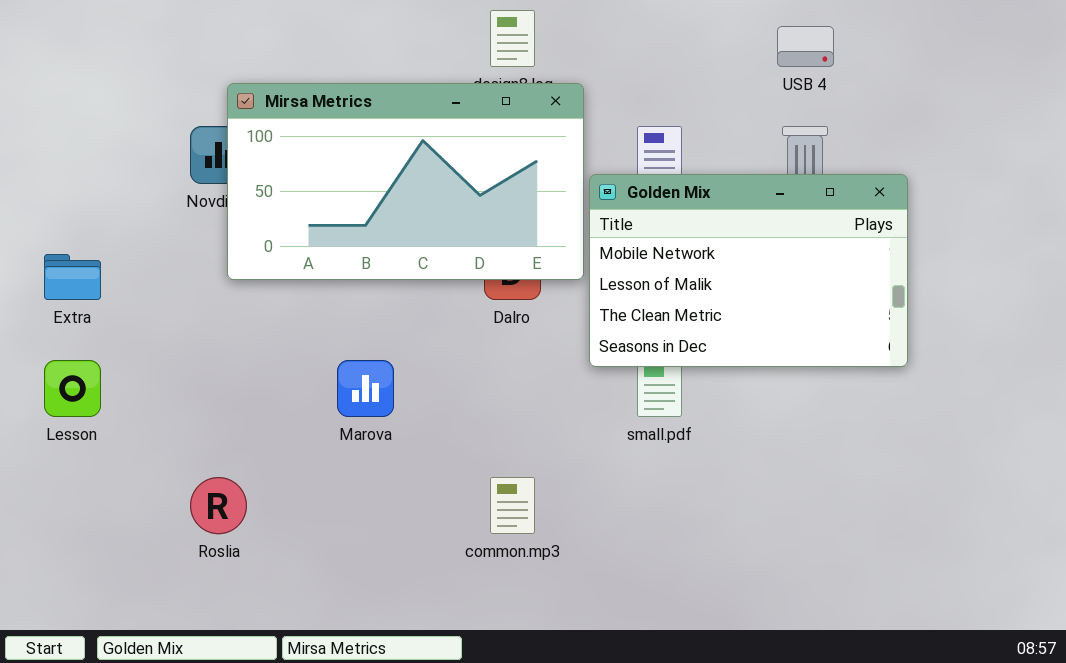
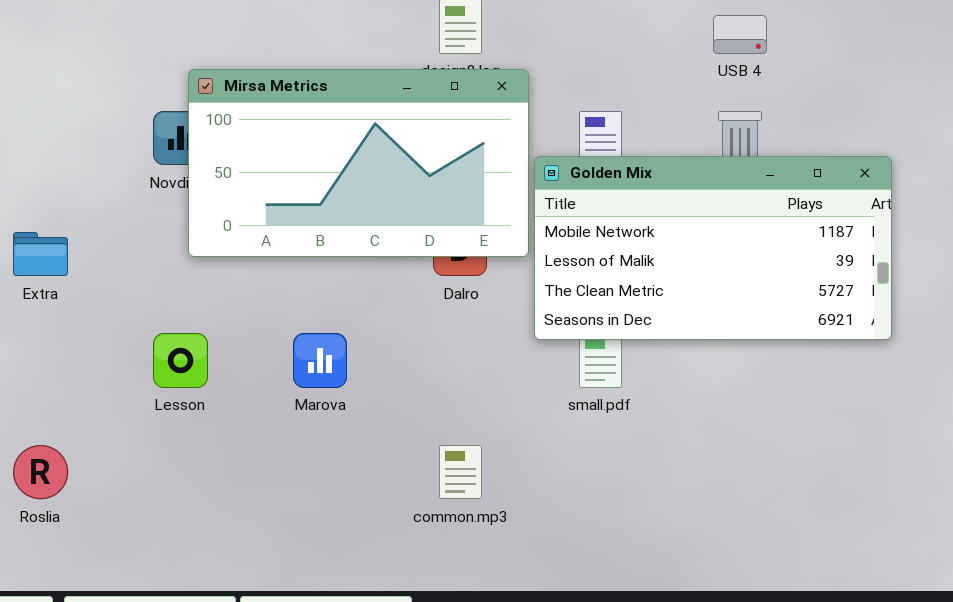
Golden Mix: [589,174,908,367] -> [534,156,892,340], resized
Lesson: [44,360,101,417] -> [153,333,208,388], moved
Roslia: [190,477,247,534] -> [13,445,68,499], moved

